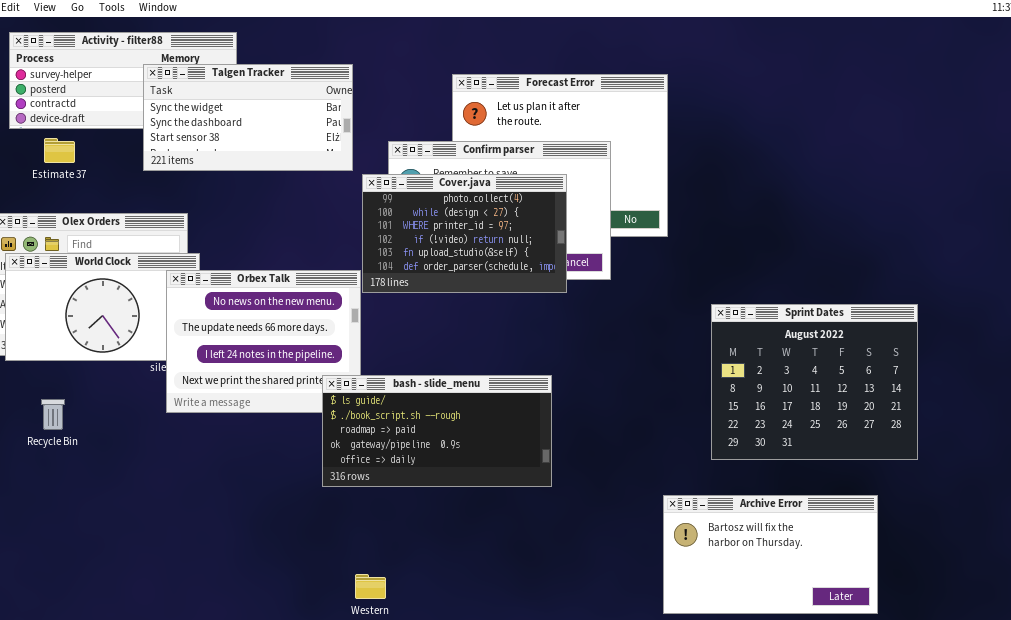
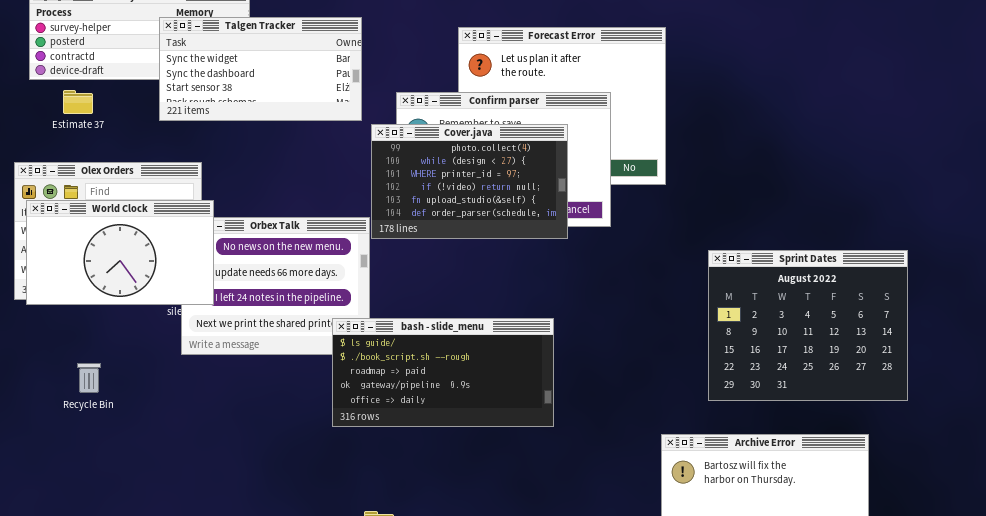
World Clock: [5,253,200,361] -> [26,200,214,305], raised
Recycle Bin: [41,399,65,430] -> [77,363,101,393], moved

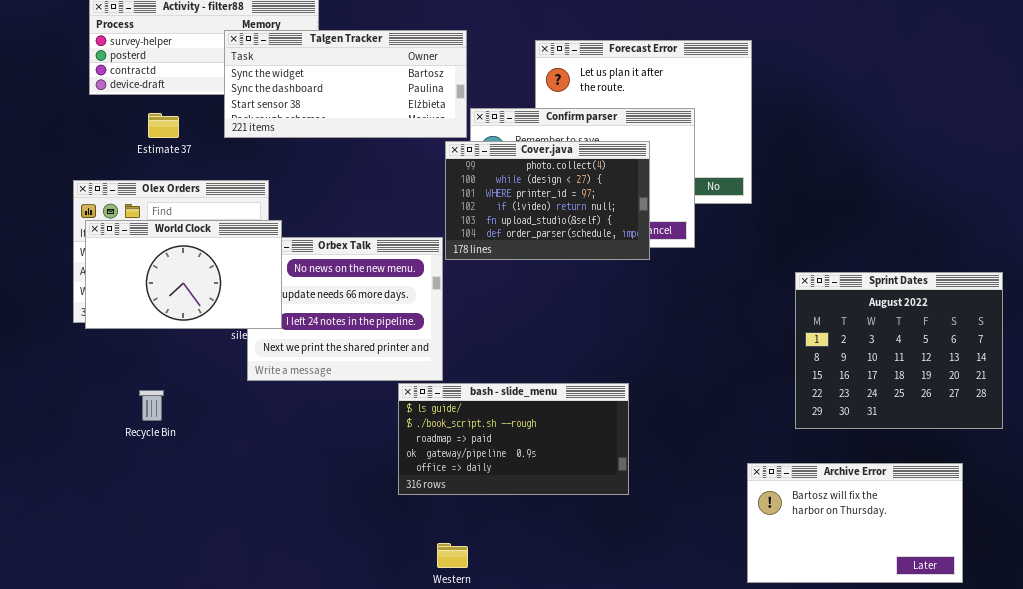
Talgen Tracker: [159,17,362,121] -> [224,30,467,138], resized
Estimate 37: [63,90,93,114] -> [148,113,179,138], moved
bash - slide_menu: [332,318,554,427] -> [398,383,629,495], moved

